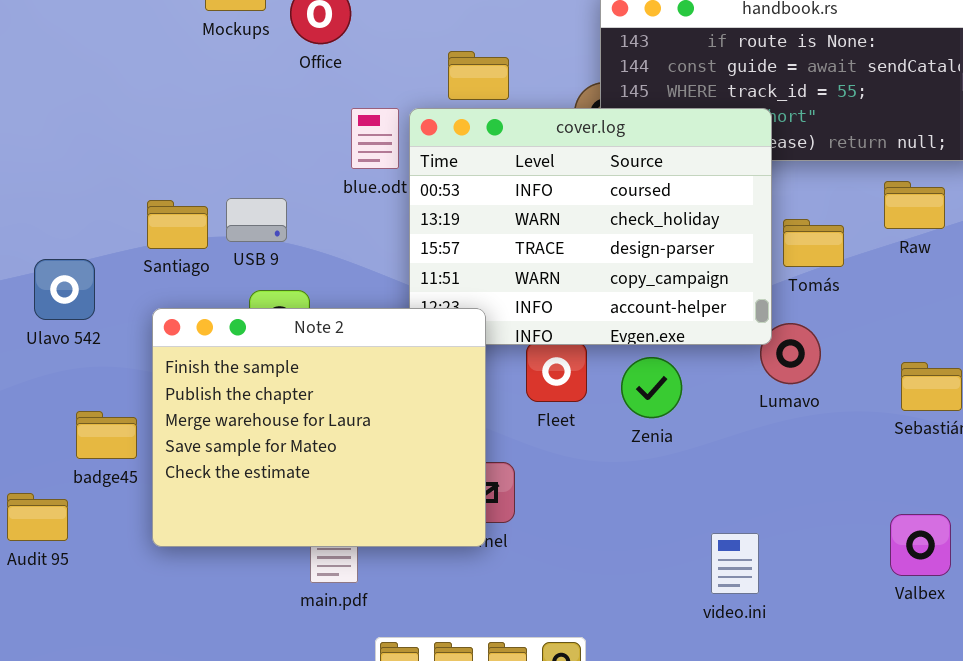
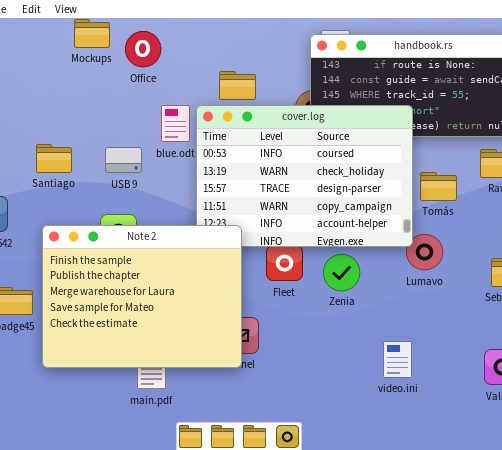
USB 9: [226,198,287,242] -> [105,147,142,173], moved
Santiago: [147,200,208,249] -> [36,144,72,173], moved
video.ini: [711,533,759,594] -> [383,341,412,378], moved

